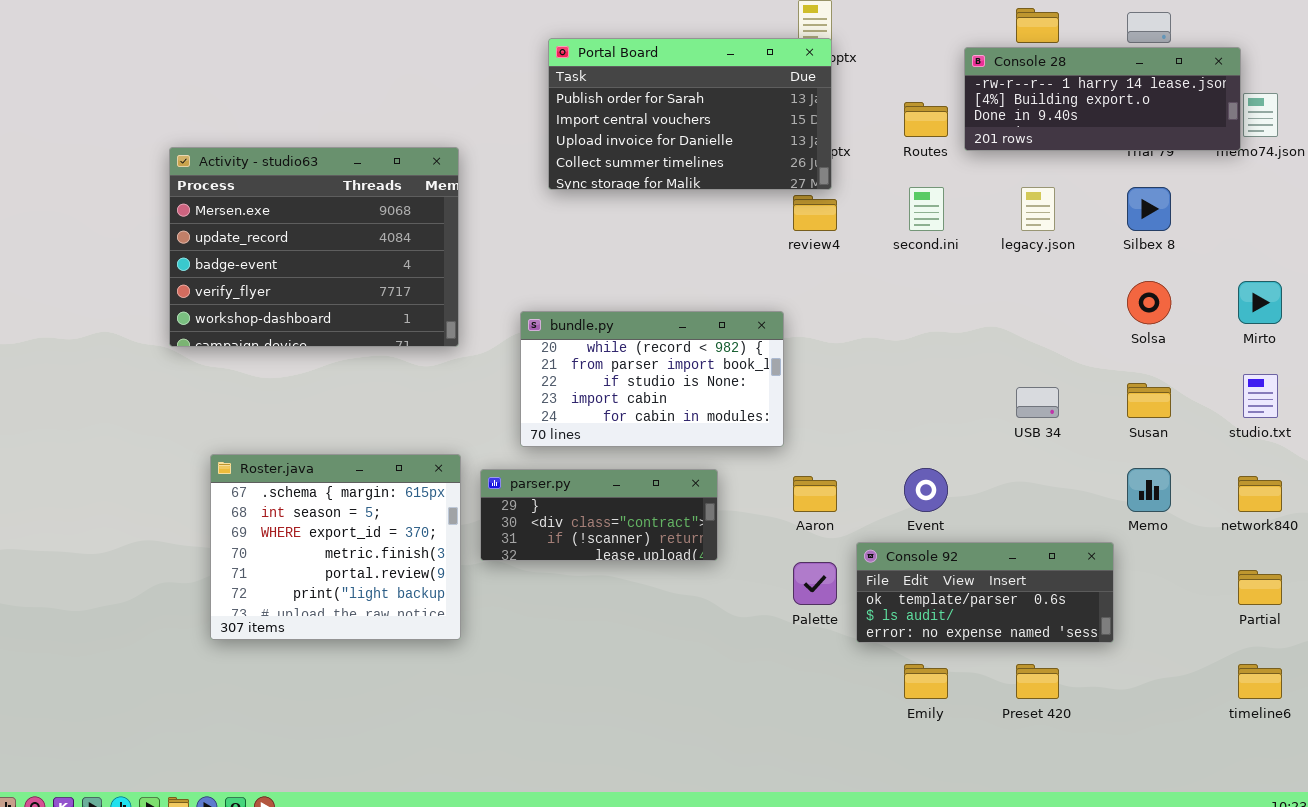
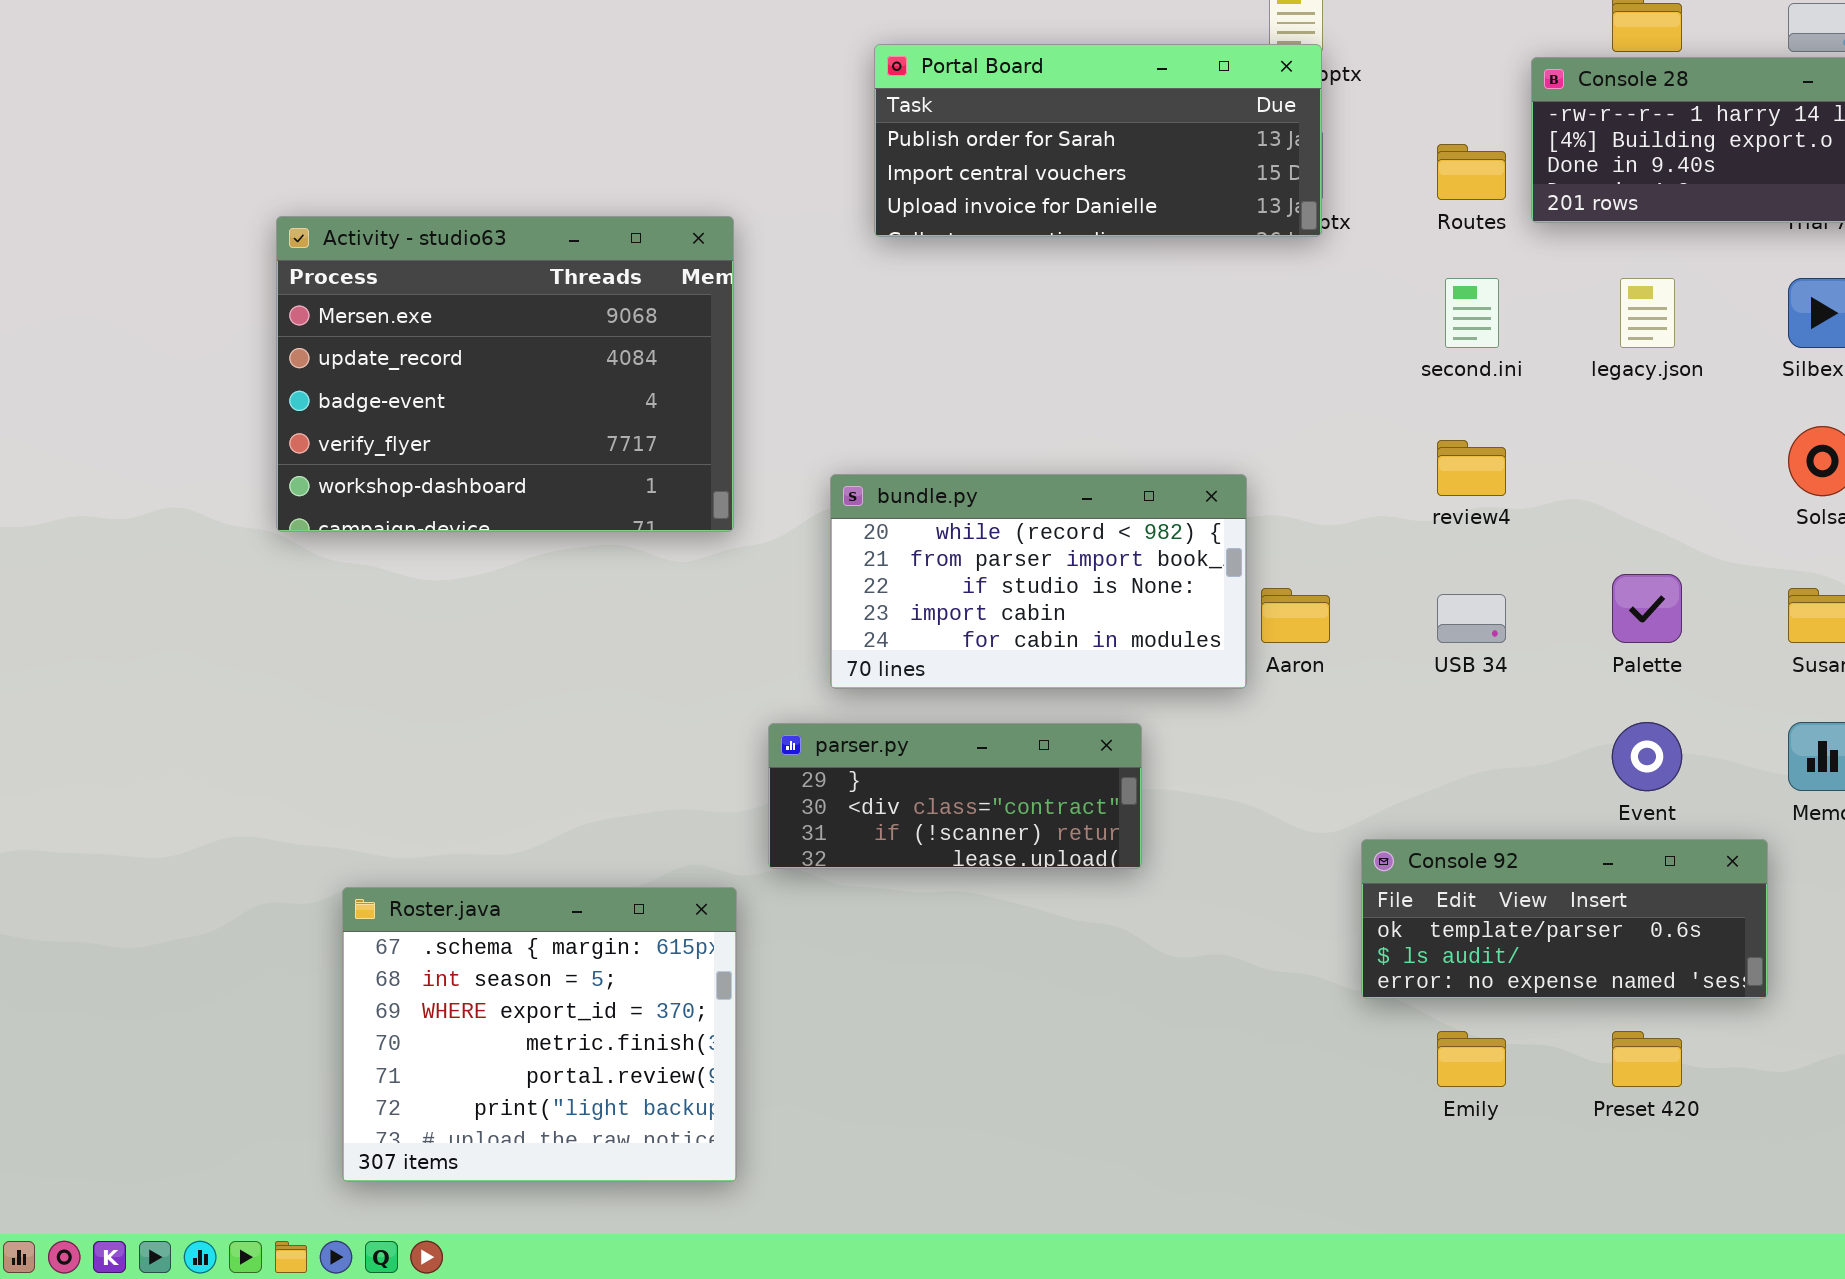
Portal Board: [548,38,832,190] -> [874,44,1322,237], resized
review4: [793,195,837,231] -> [1437,440,1506,496], moved
USB 34: [1016,387,1059,418] -> [1437,594,1506,643], moved
Roster.java: [210,454,461,640] -> [342,887,737,1182], moved
Event: [904,468,948,512] -> [1612,722,1682,791], moved
Aaron: [793,476,837,512] -> [1261,588,1330,643], moved
Palette: [793,562,837,605] -> [1612,574,1682,643], moved

